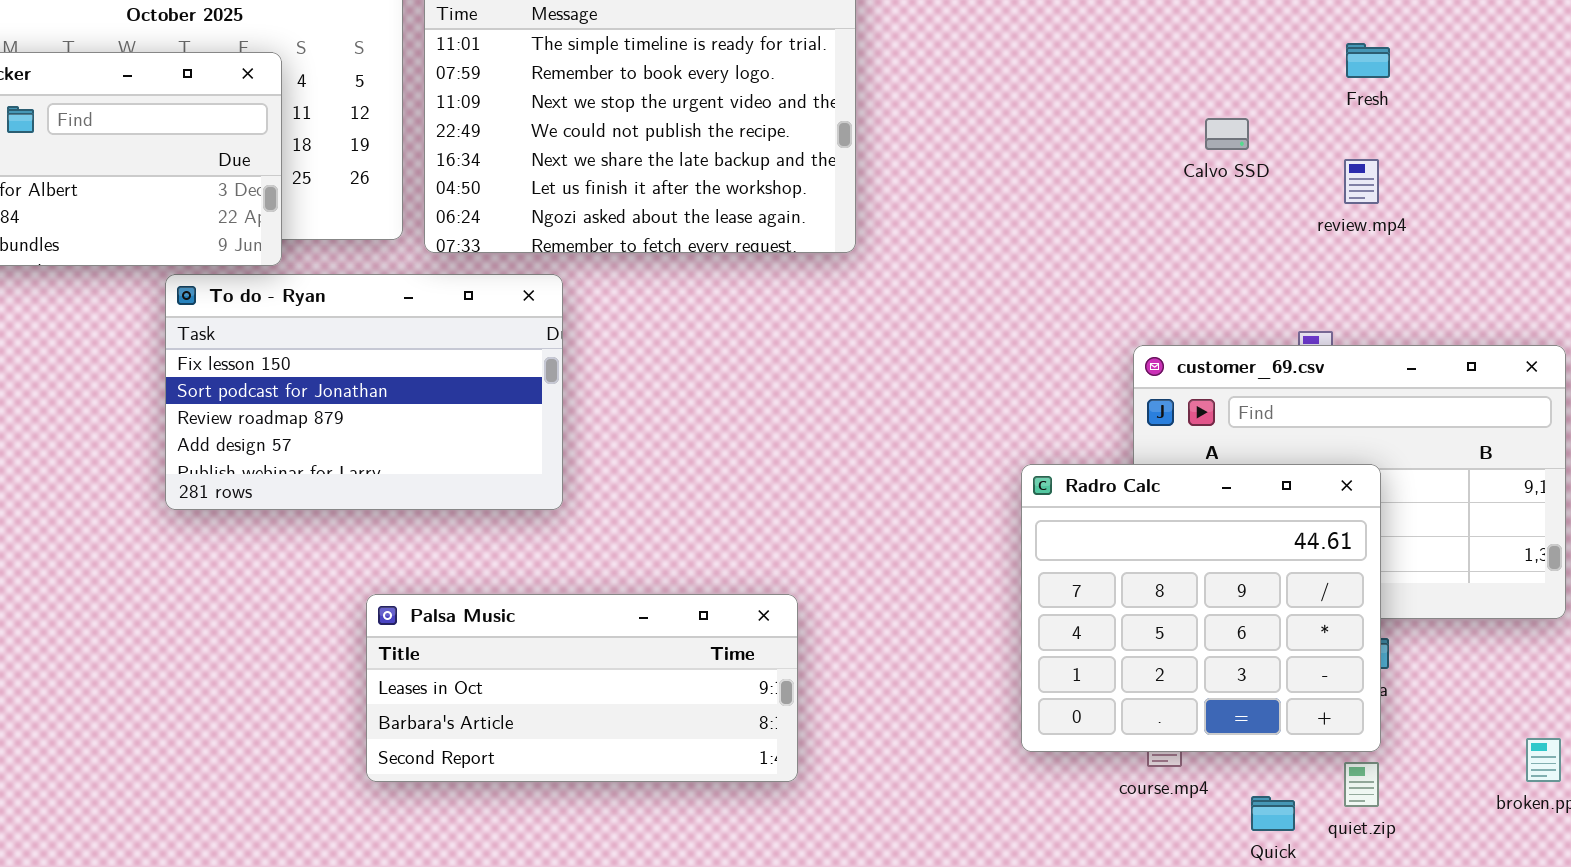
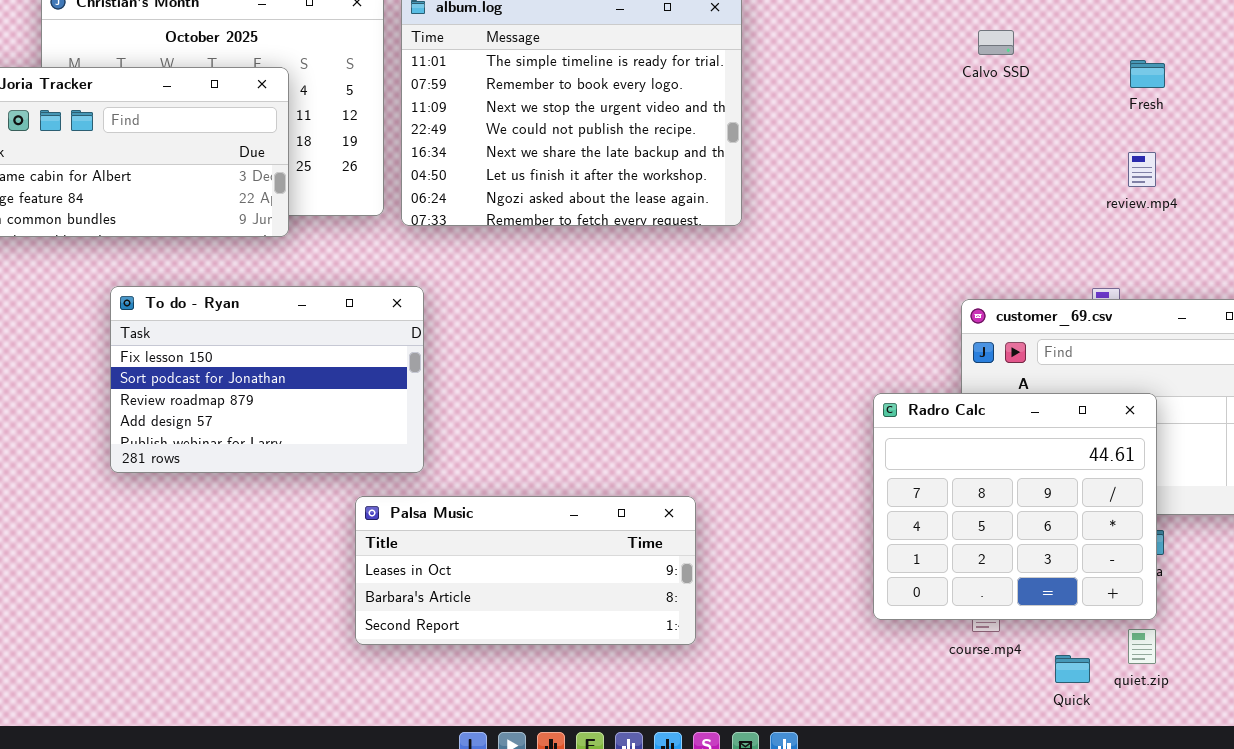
Calvo SSD: [1205,118,1249,150] -> [978,30,1014,55], moved
To do - Ryan: [165,274,563,510] -> [110,286,424,473], moved

